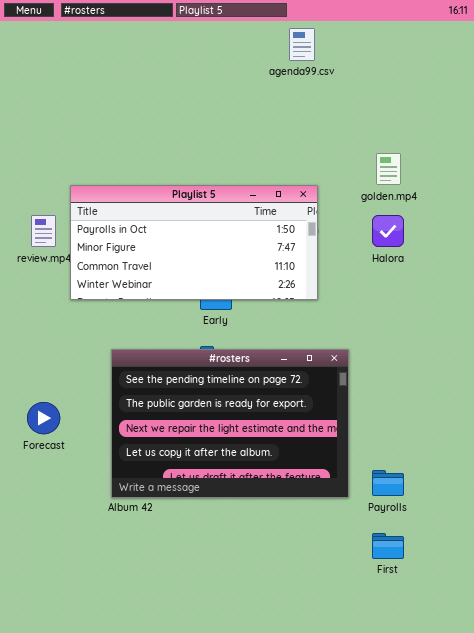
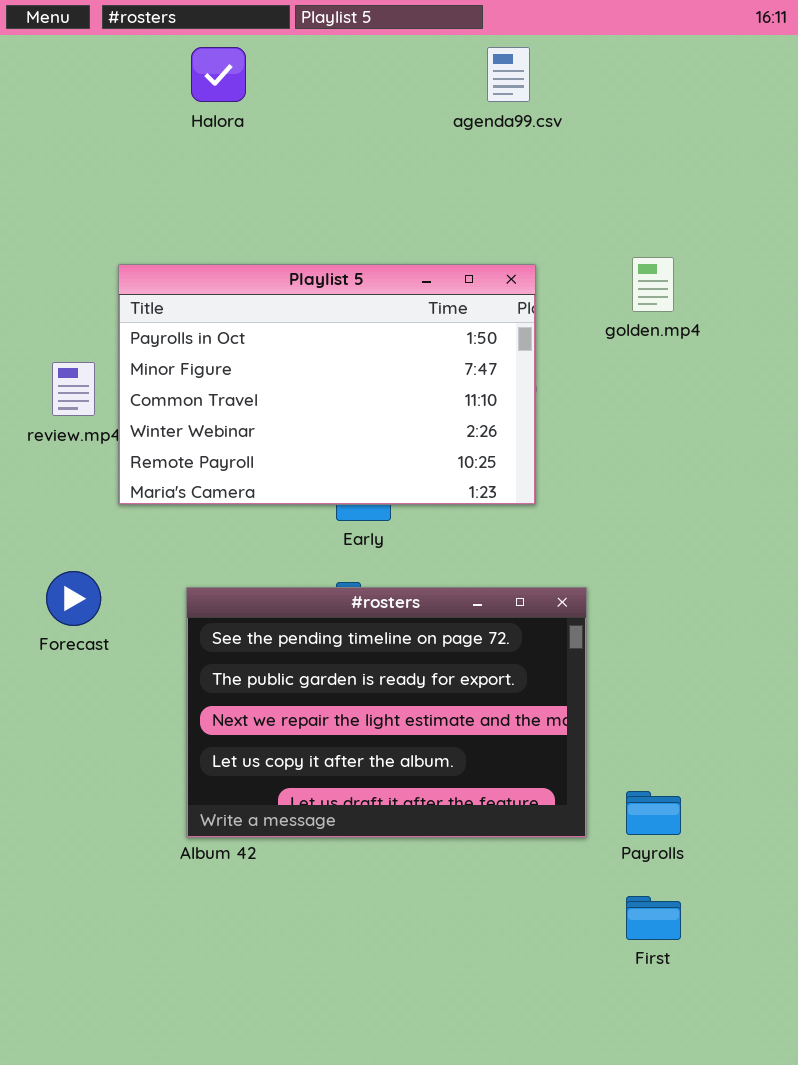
Playlist 5: [70,185,318,300] -> [118,264,536,505], resized
Halora: [372,215,404,247] -> [191,47,246,102], moved
Forecast: [27,402,60,434] -> [46,571,101,626], moved

